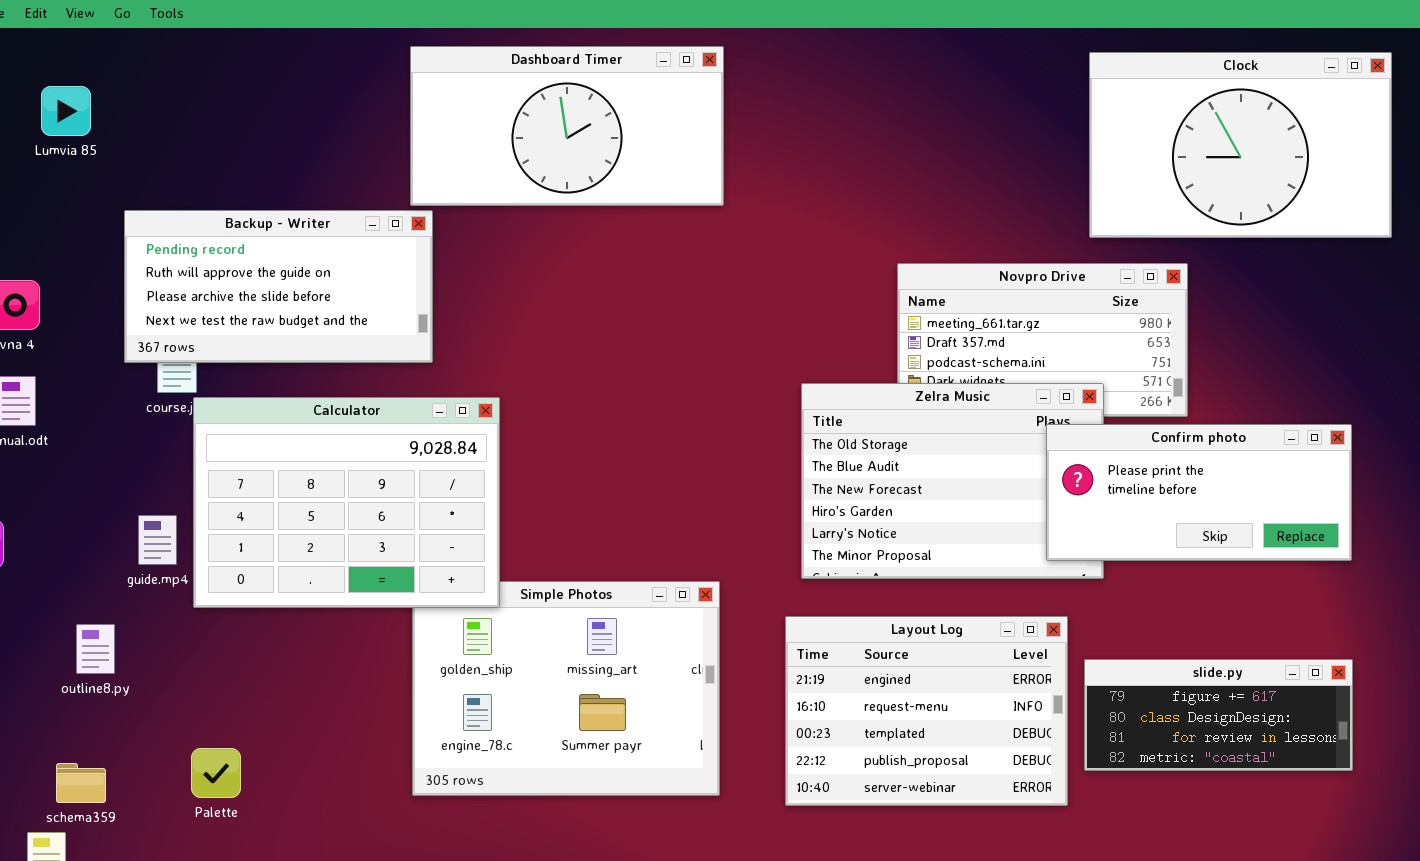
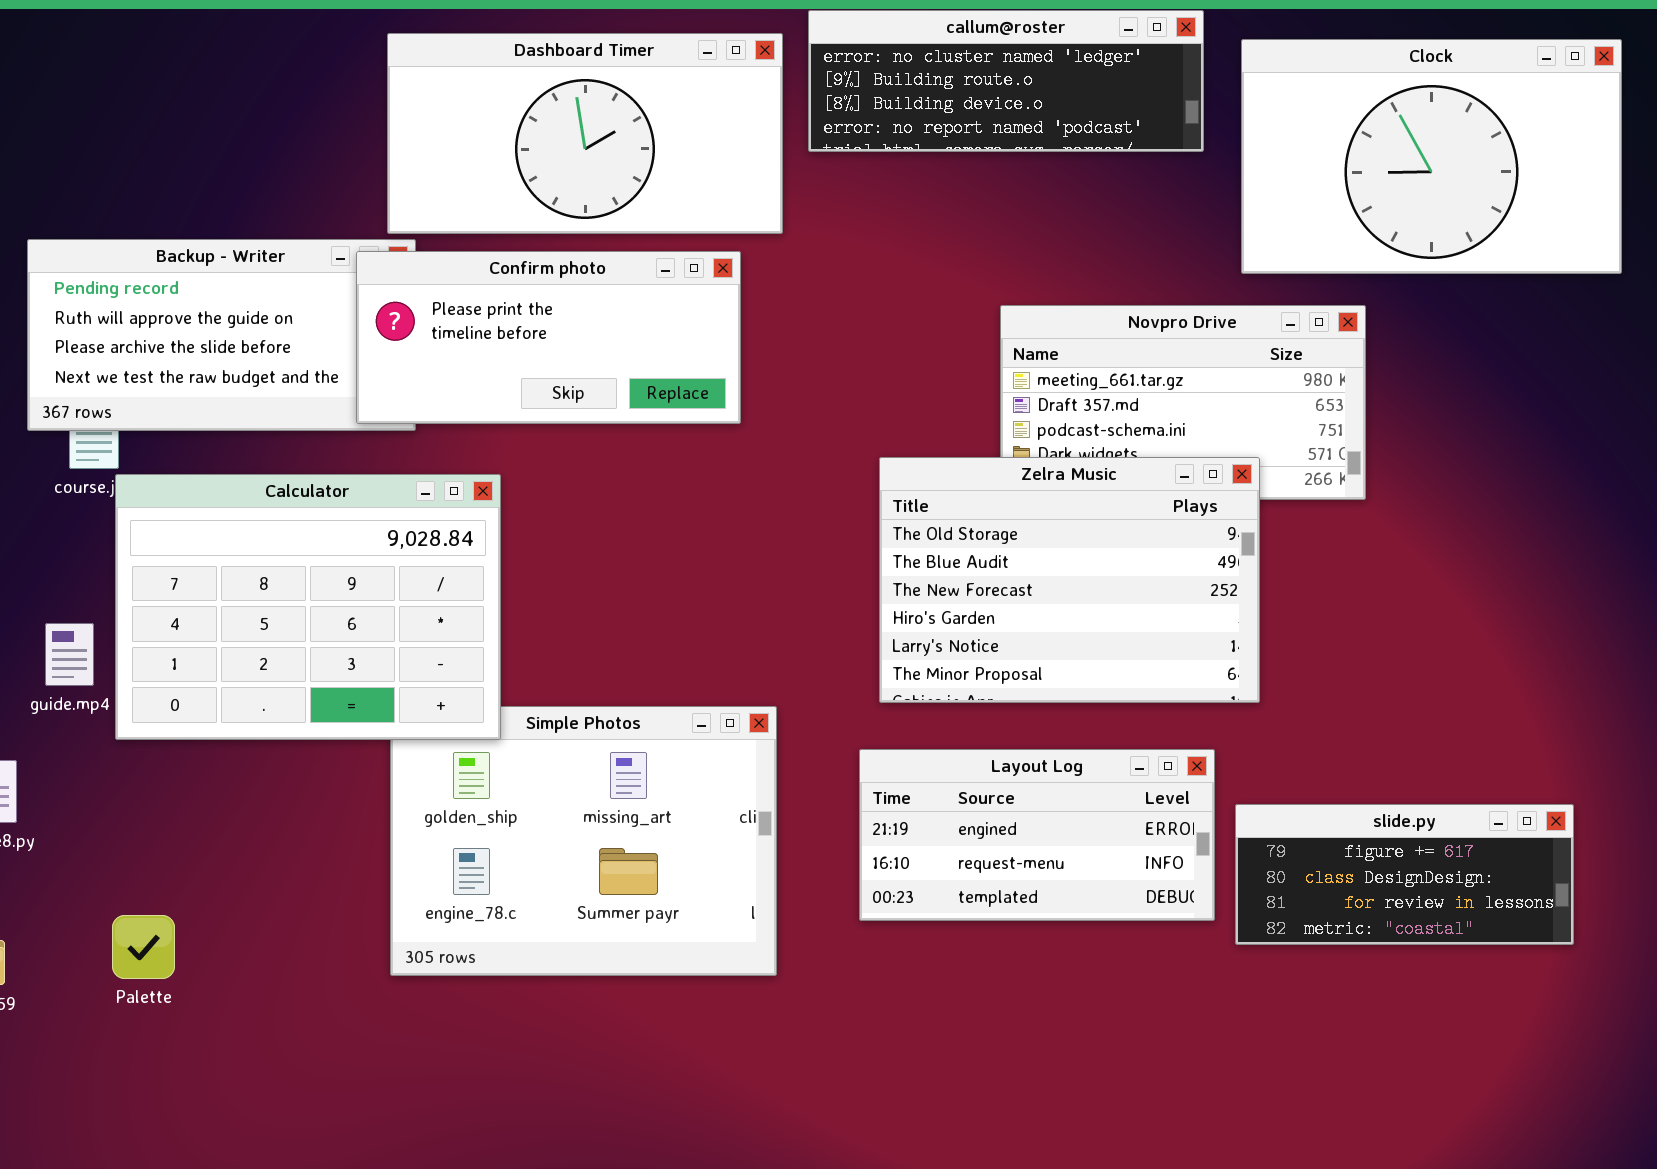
callum@roster: none -> [808,10,1204,152], opened
Confirm photo: [1046,424,1352,561] -> [356,251,741,424], moved
Layout Log: [785,616,1068,806] -> [859,749,1215,921], resized

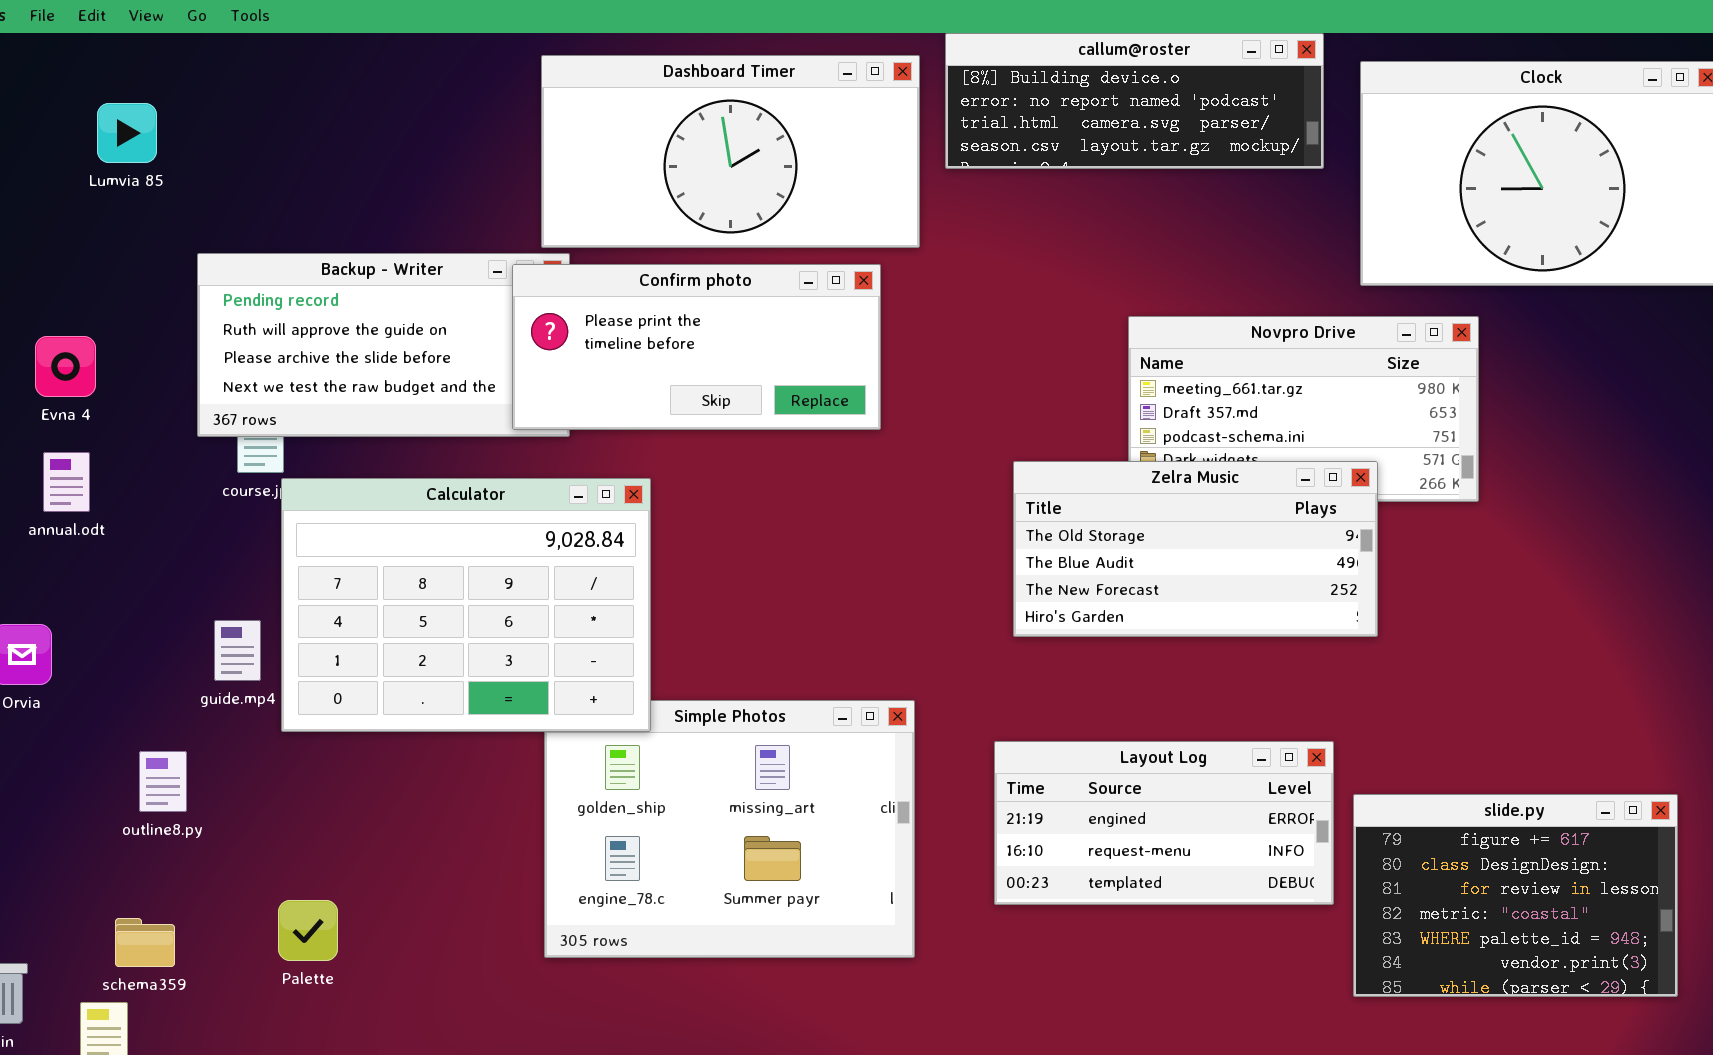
callum@roster: [808,10,1204,152] -> [945,33,1324,169], scrolled down 2 rows
Zelra Music: [879,457,1260,703] -> [1013,461,1378,637], resized
slide.py: [1235,804,1574,945] -> [1353,794,1678,997], resized

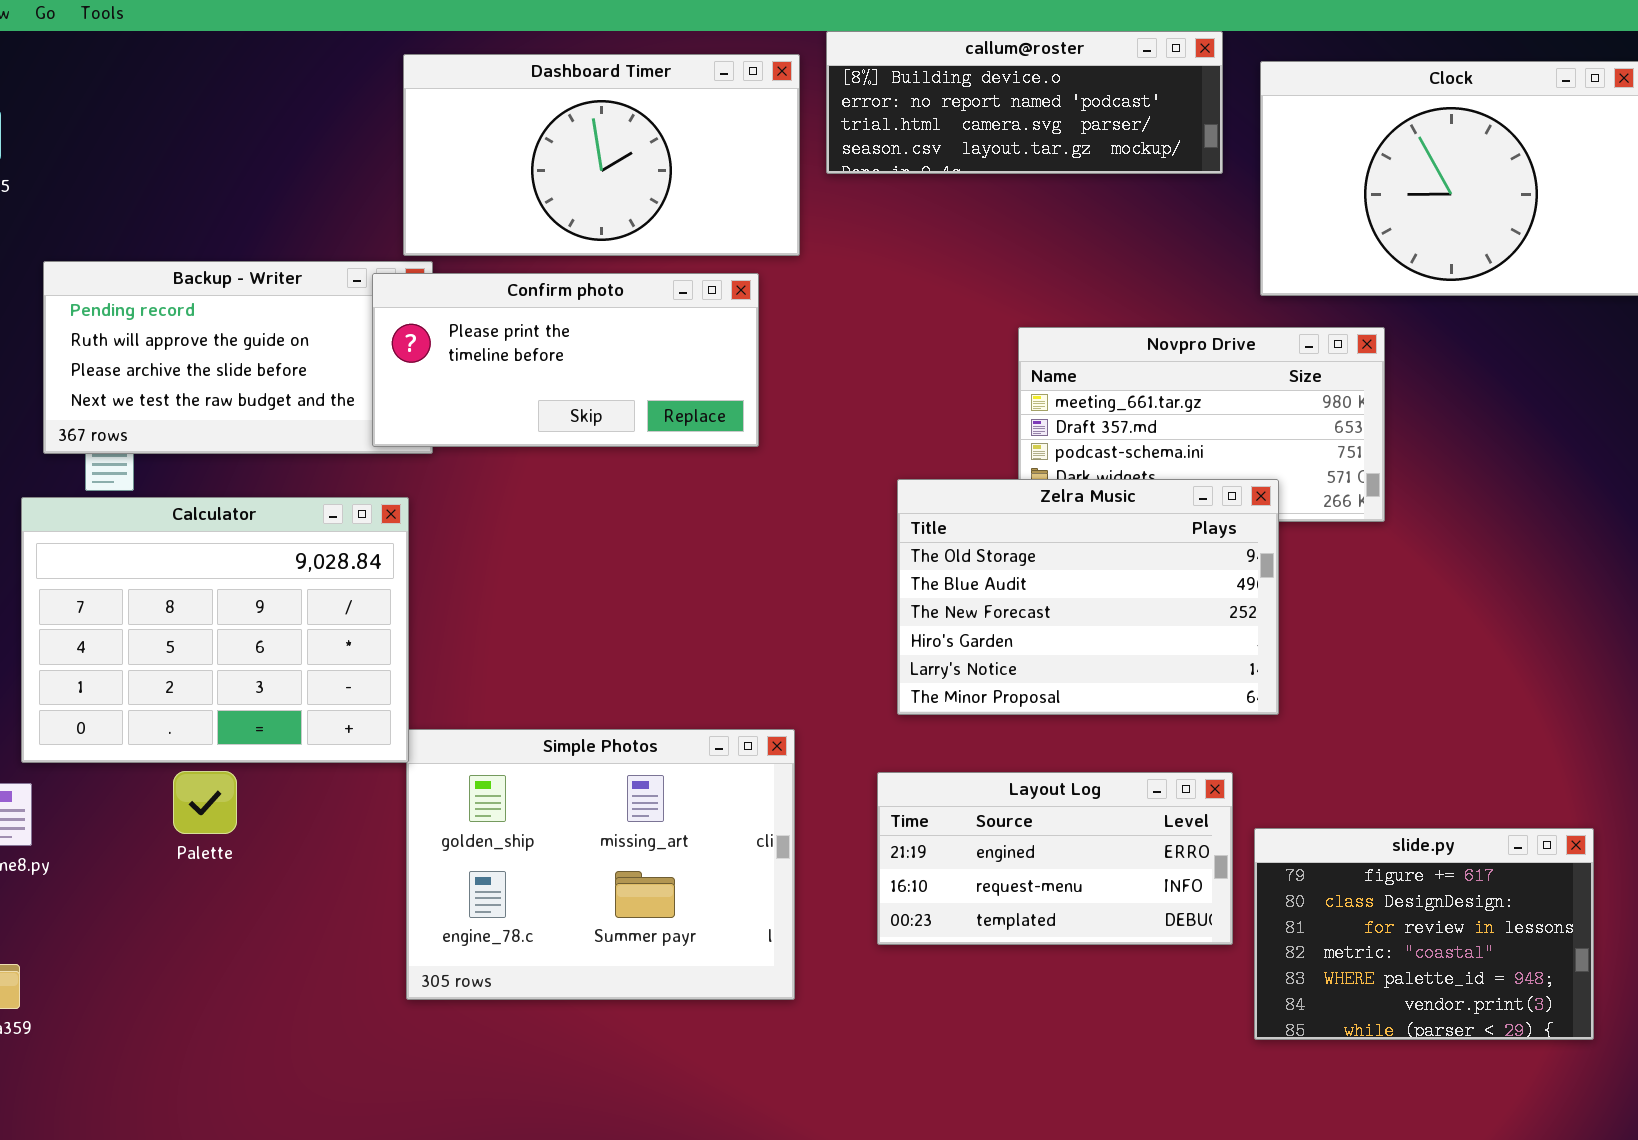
Zelra Music: [1013,461,1378,637] -> [897,479,1279,715], resized
Calculator: [281,478,651,732] -> [21,497,409,763], moved
Palette: [278,900,338,961] -> [173,771,237,834], moved

